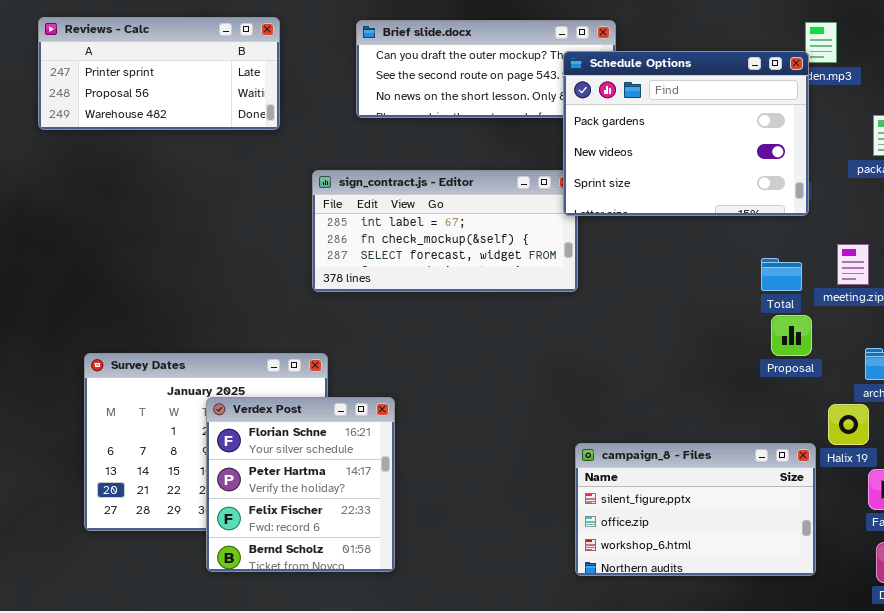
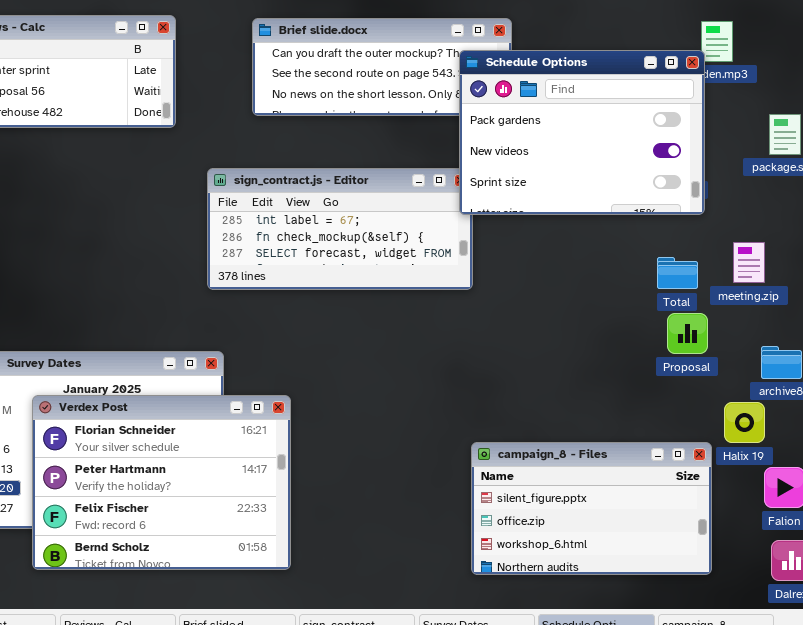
Verdex Post: [206,397,395,572] -> [32,395,291,570], resized

